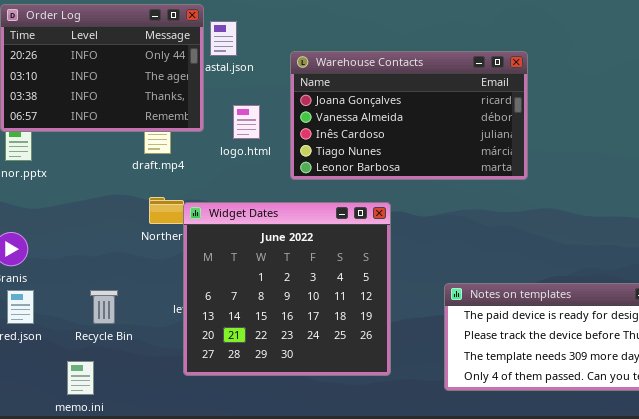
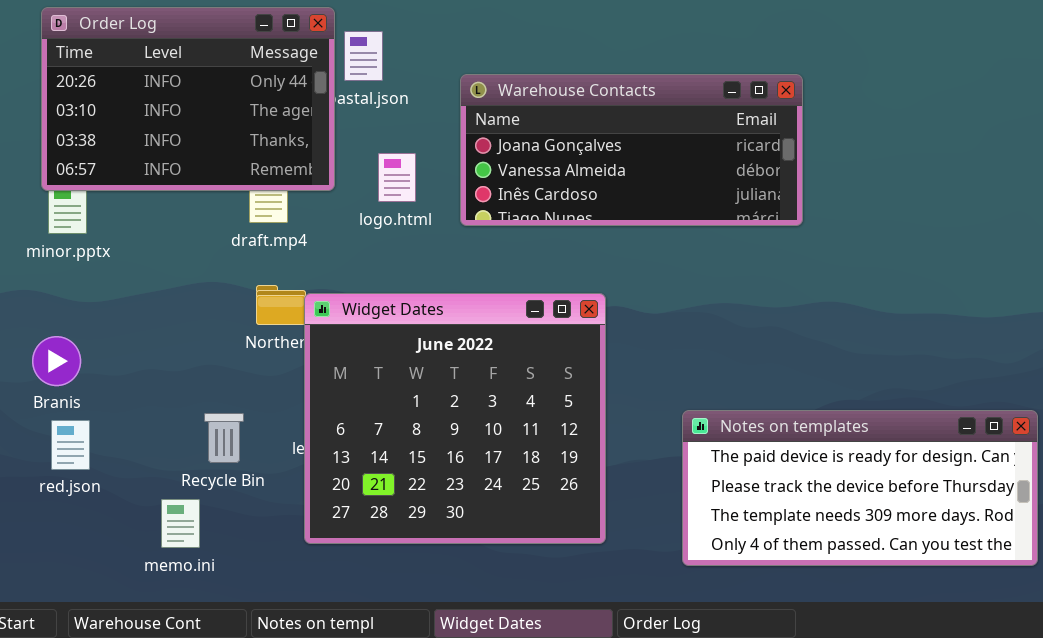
Warehouse Contacts: [290,51,528,180] -> [460,74,803,226], resized
Recycle Bin: [90,290,118,324] -> [204,413,244,463], moved
memo.ini: [67,361,94,395] -> [161,499,200,548], moved

